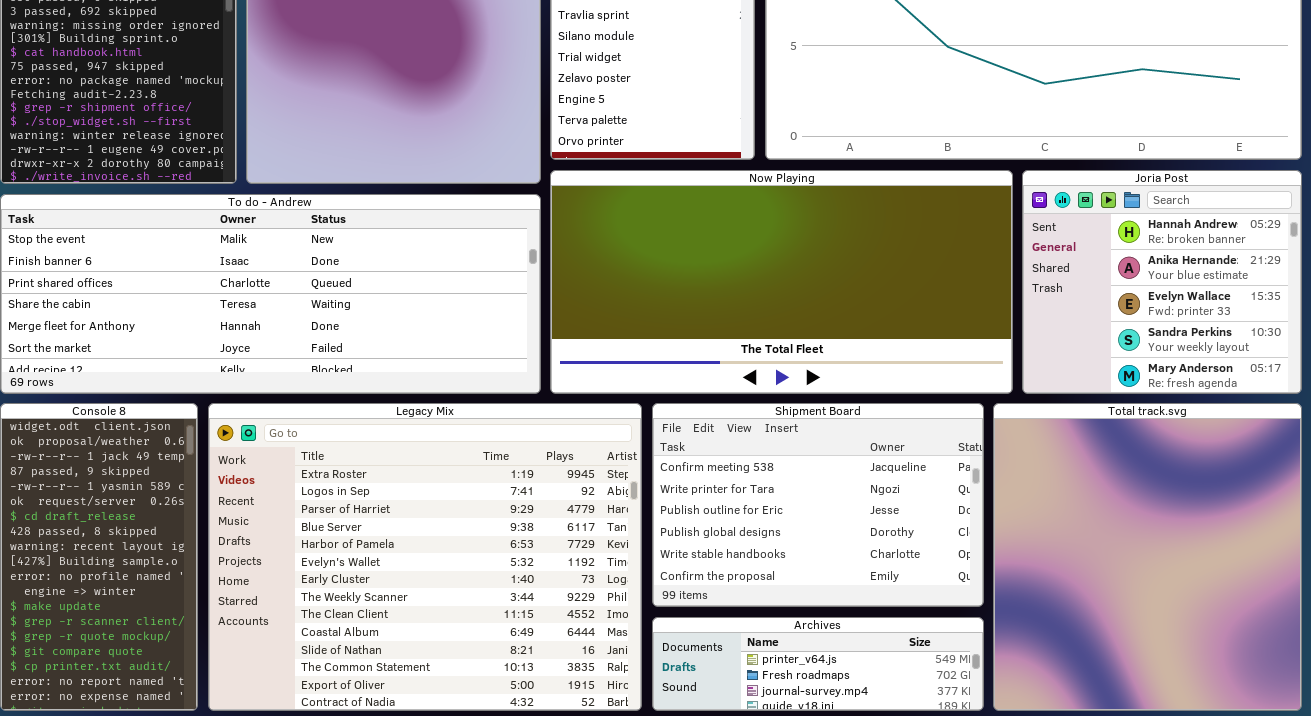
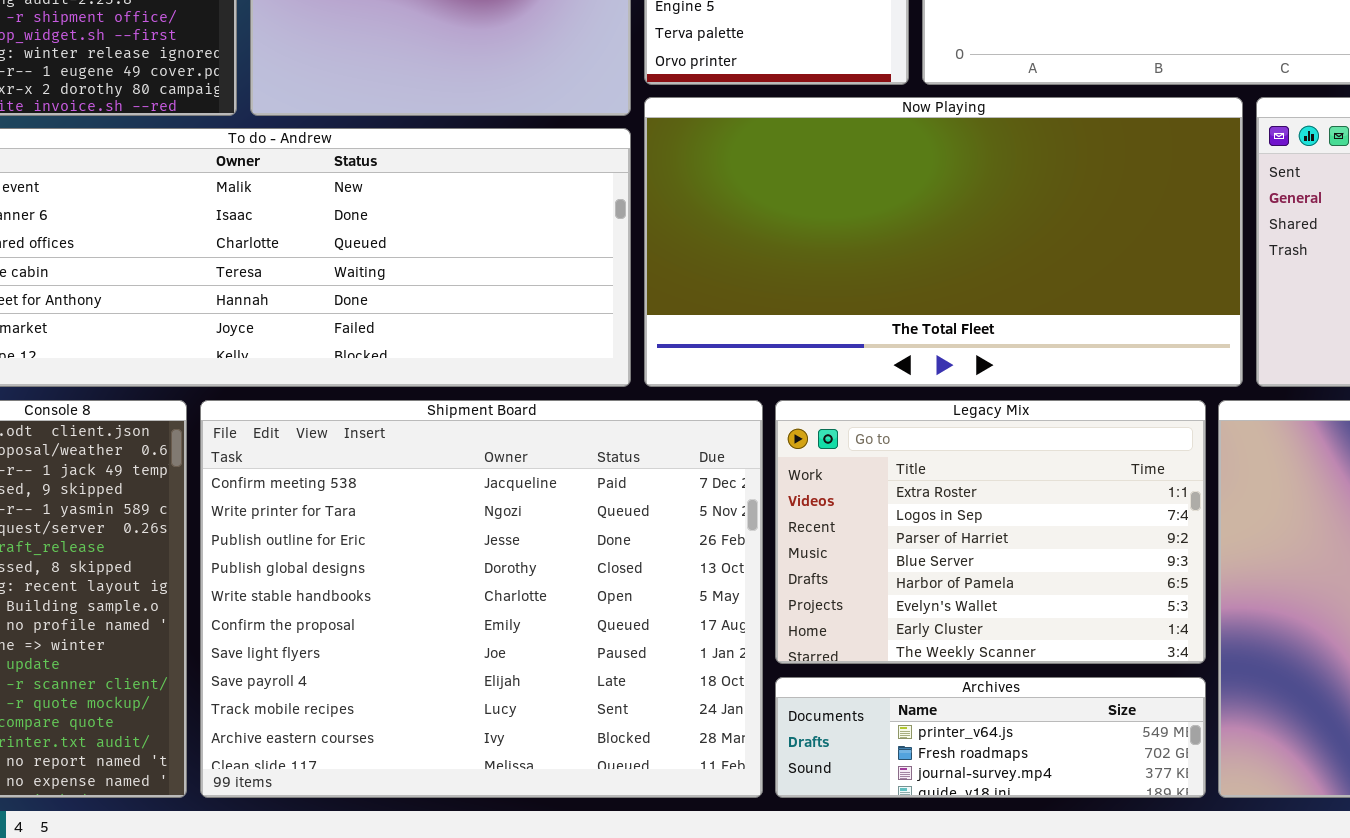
Legacy Mix: [208,403,642,711] -> [775,400,1206,664], moved, resized
Shipment Board: [652,403,984,607] -> [200,400,763,798], moved, resized

